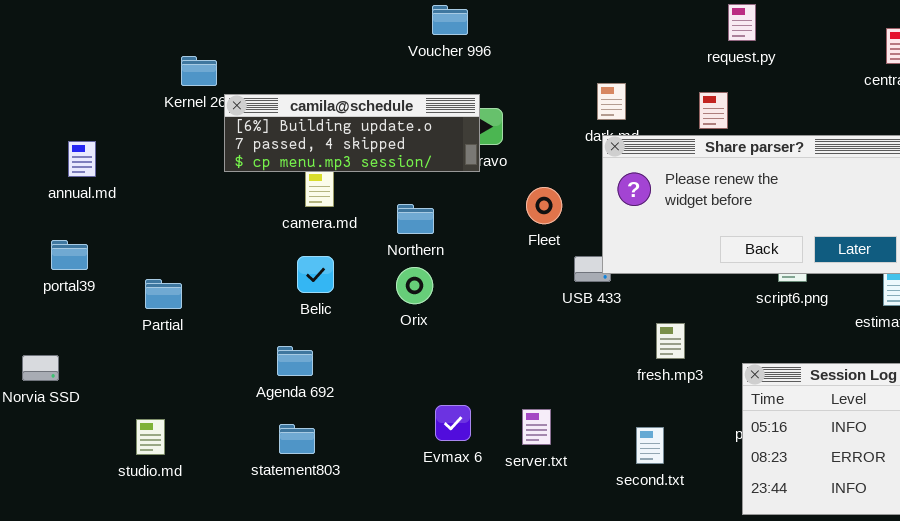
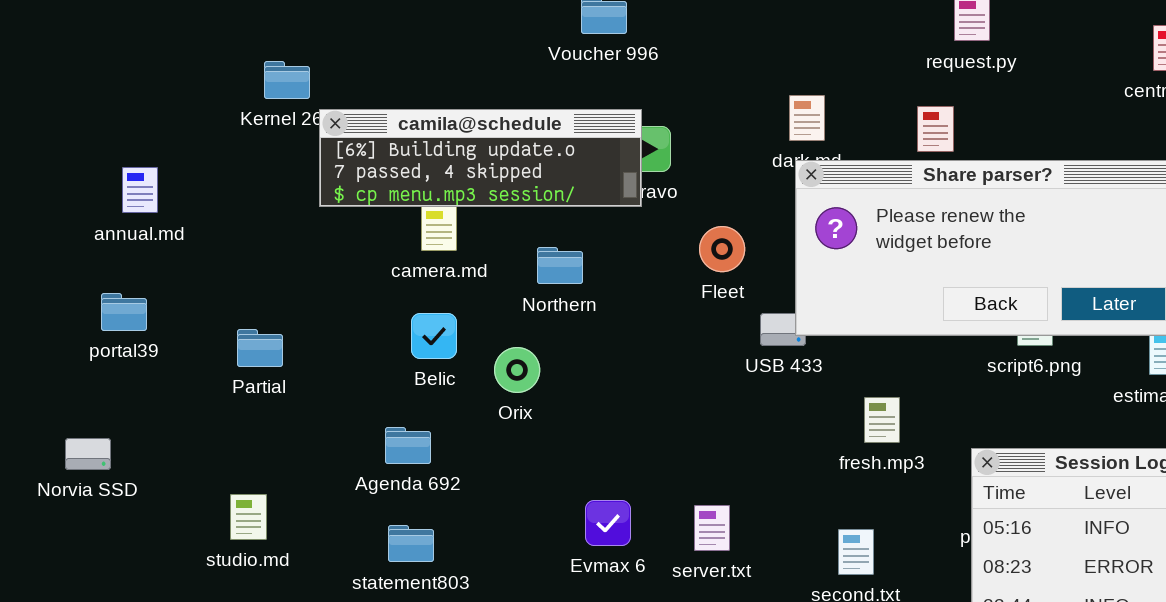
Orix: [396,267,433,304] -> [494,347,540,393], moved
Partial: [145,279,182,309] -> [237,329,283,367], moved
studio.md: [136,419,165,455] -> [230,494,267,540], moved

